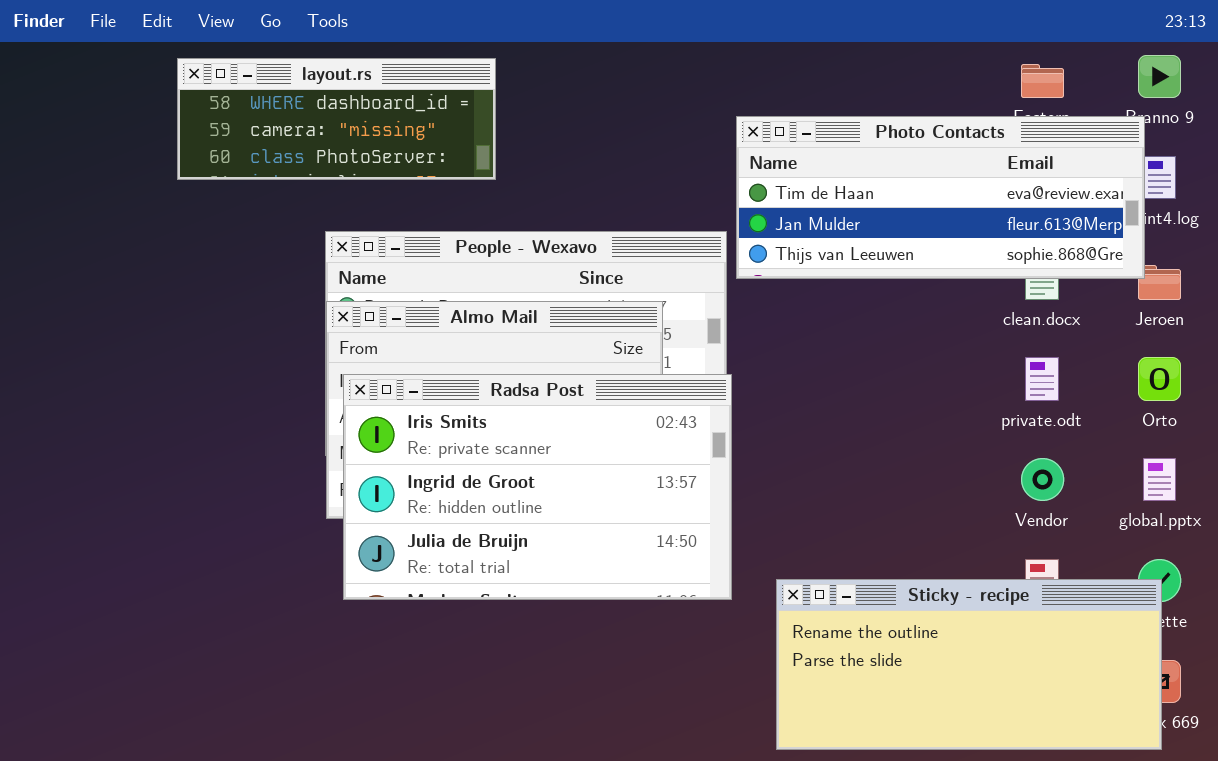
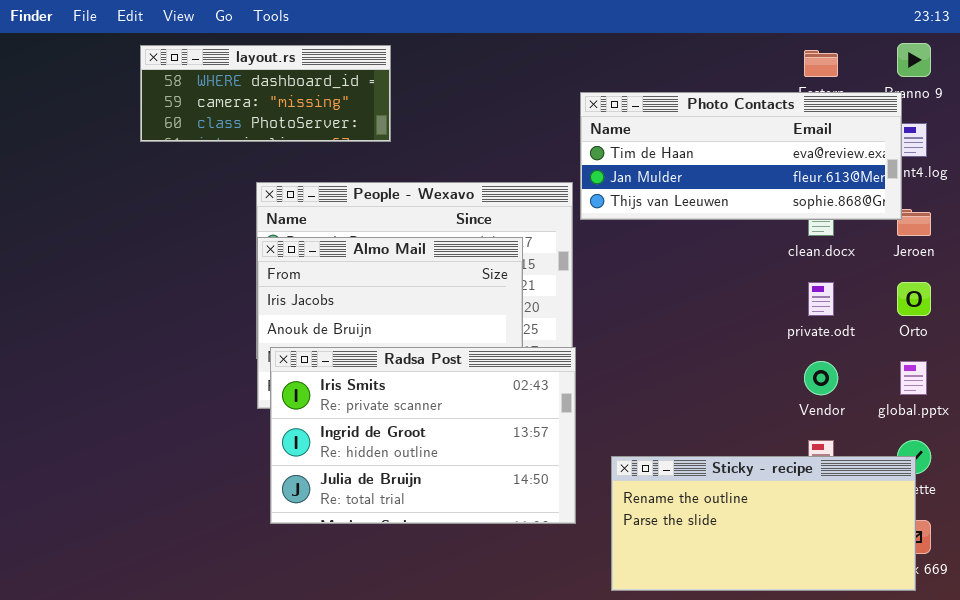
Radsa Post: [343,374,732,600] -> [270,347,576,524], moved

